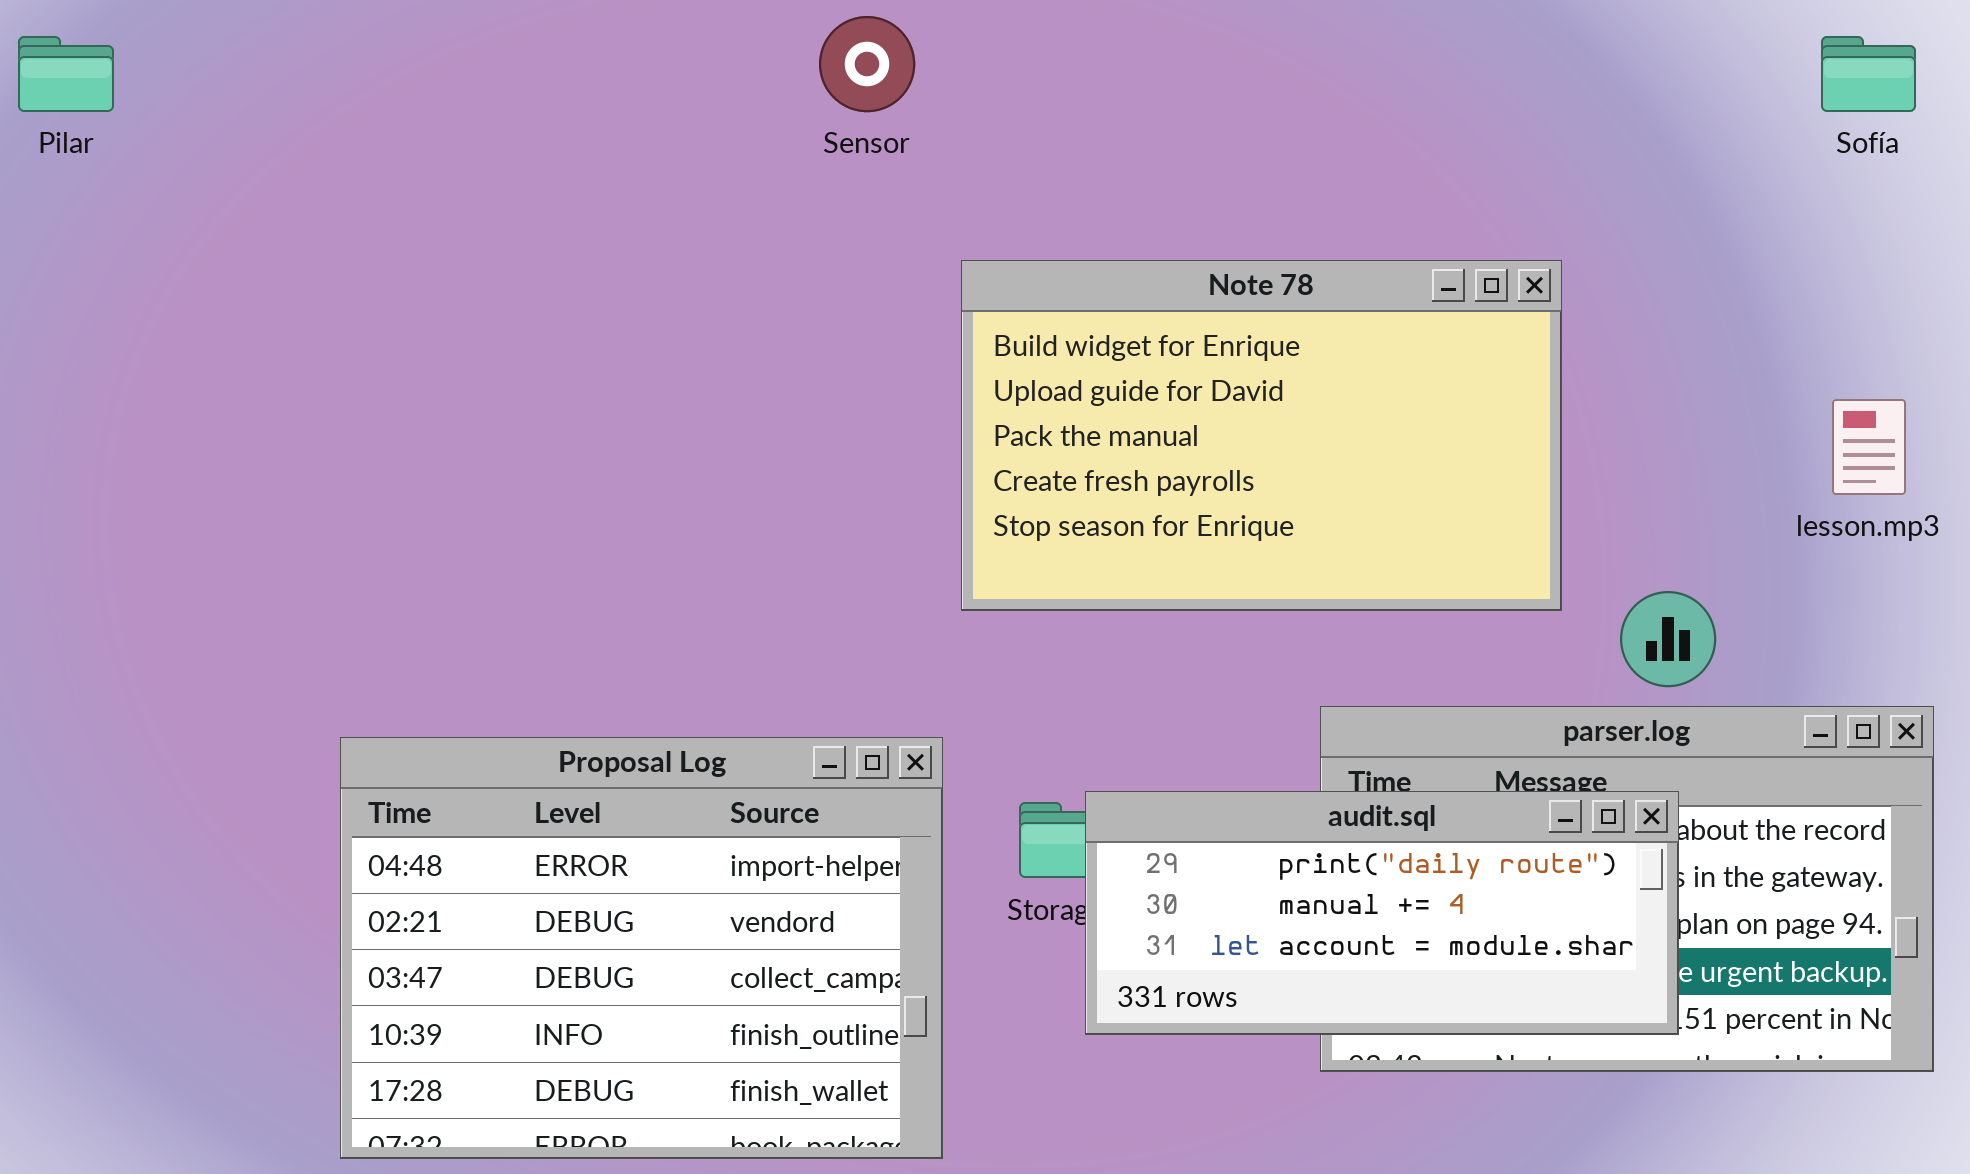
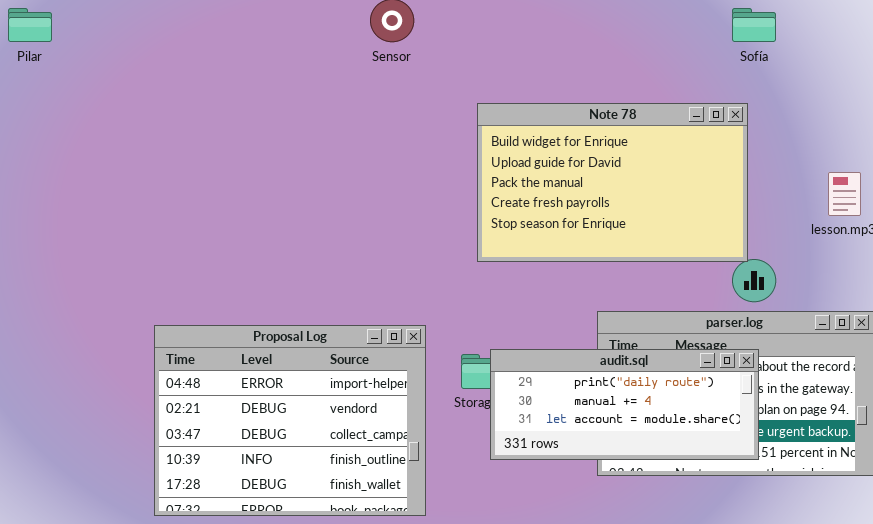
Sofía: [1821,36,1916,112] -> [732,8,776,42], moved
Note 78: [961,260,1562,611] -> [477,103,748,262], moved

